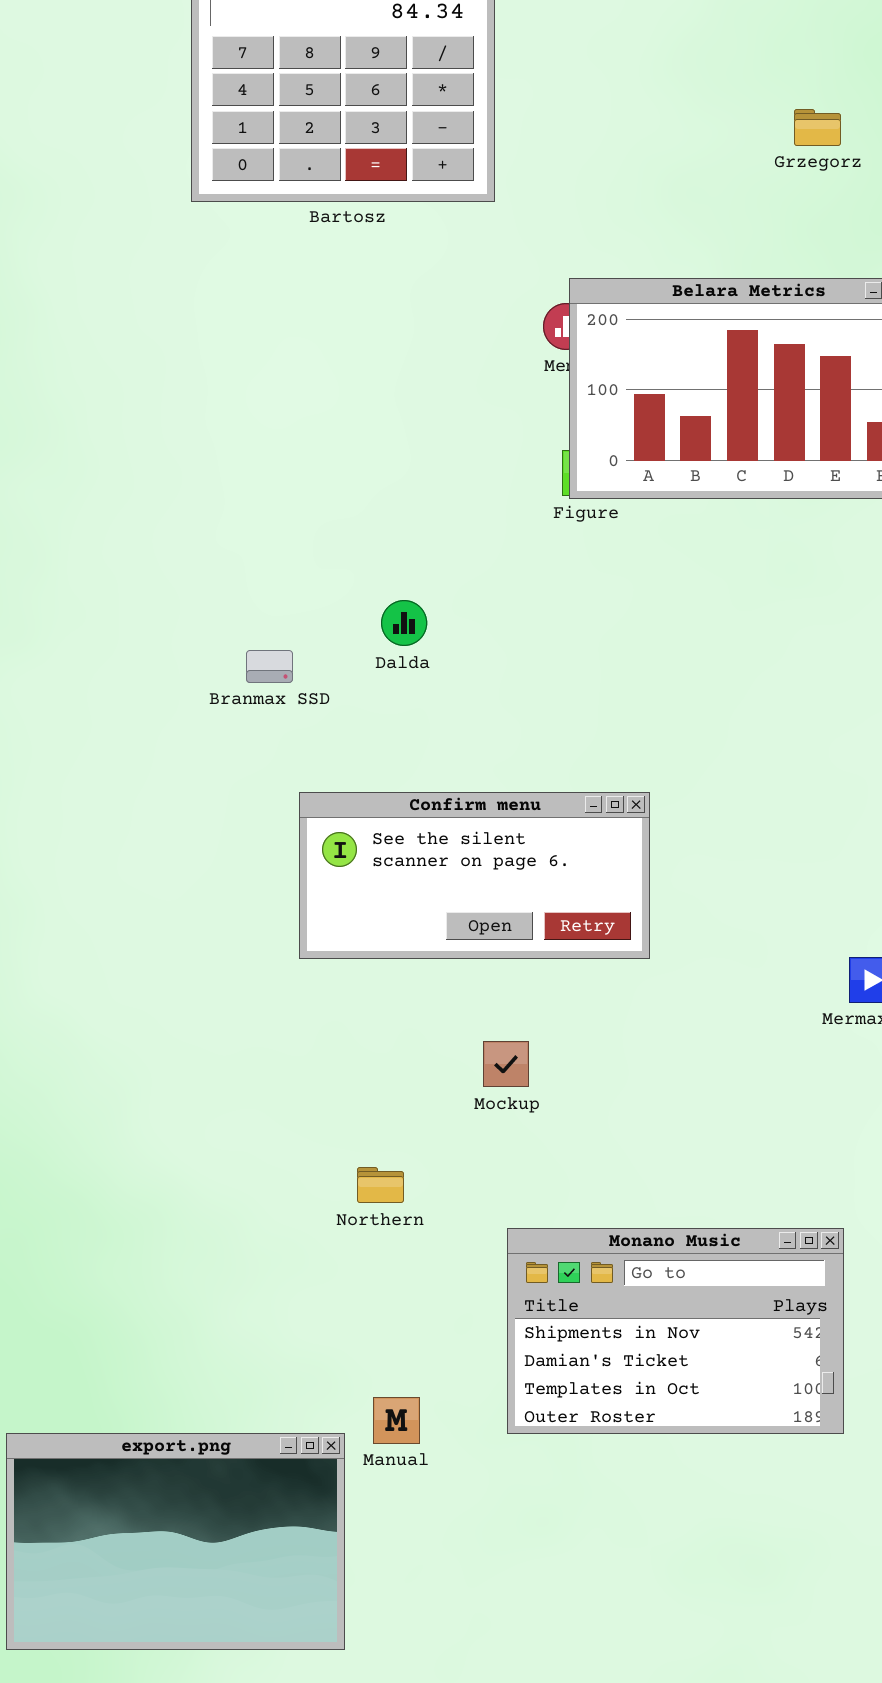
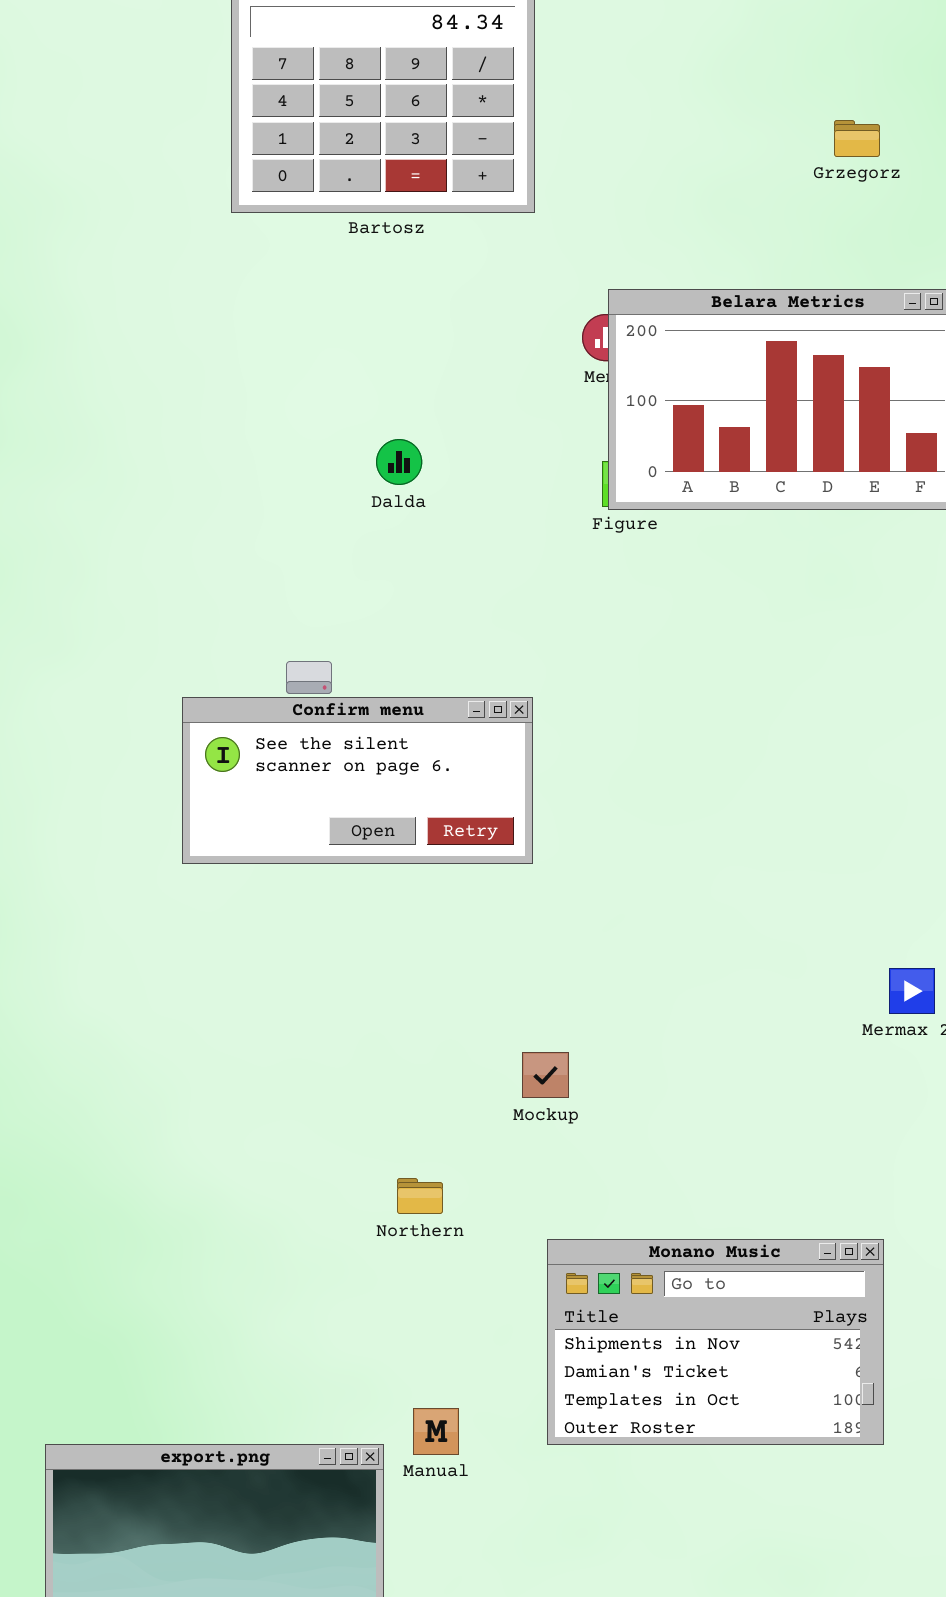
Dalda: [381,600,427,646] -> [376,439,422,485], moved
Confirm menu: [299,792,650,959] -> [182,697,533,864], moved

